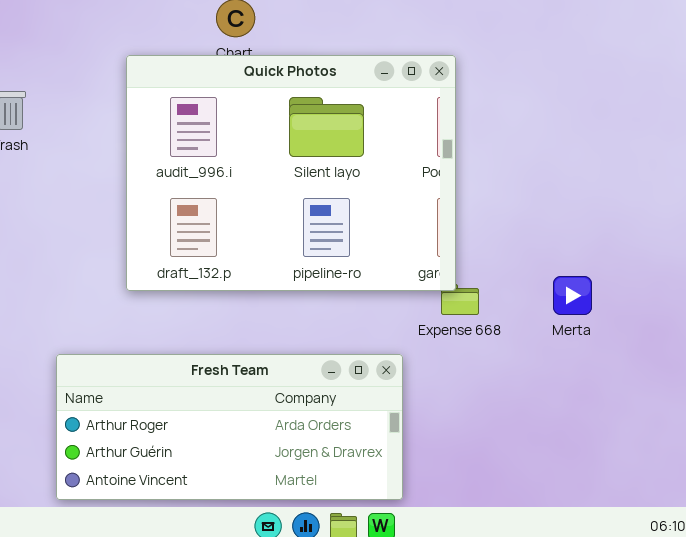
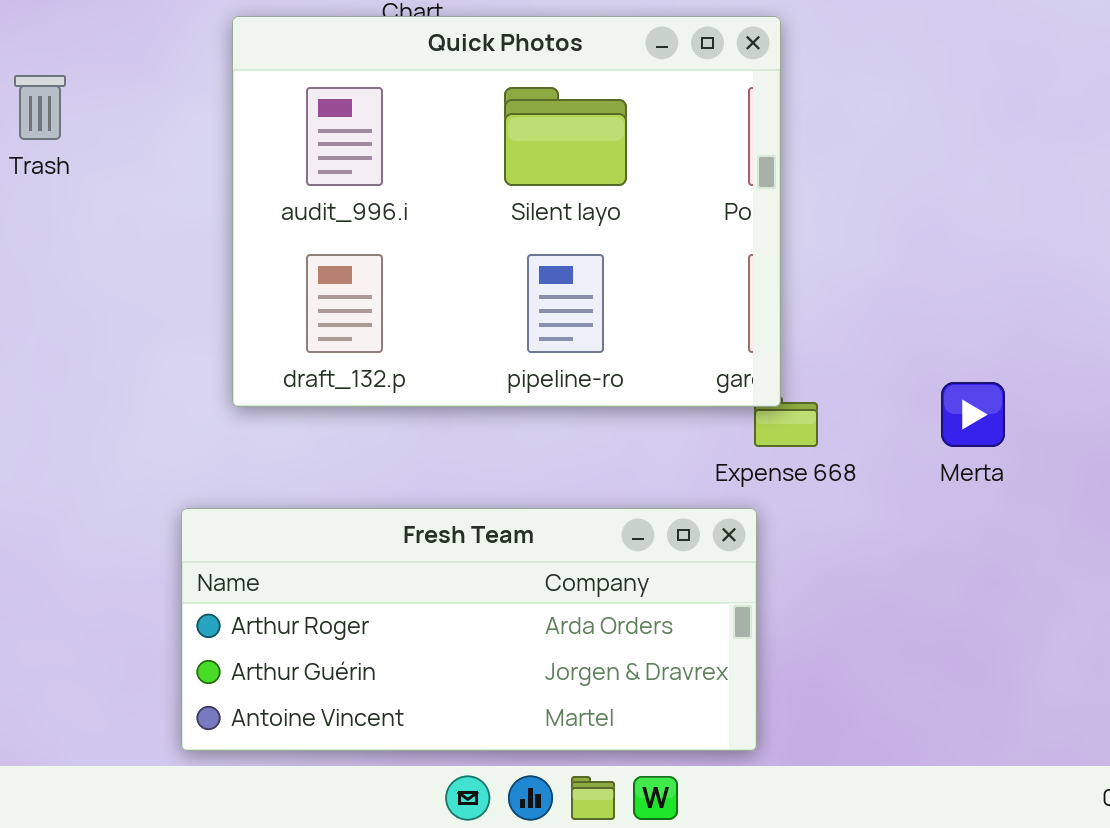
Fresh Team: [56,354,403,500] -> [181,508,757,751], moved

